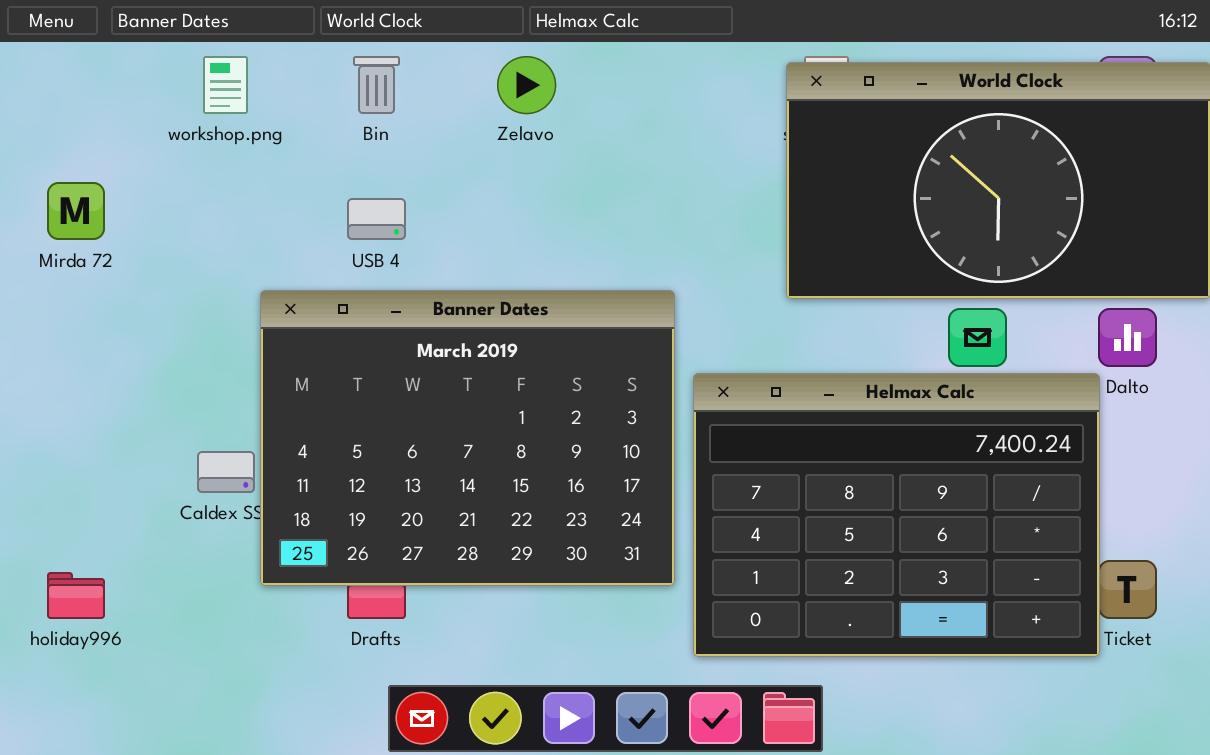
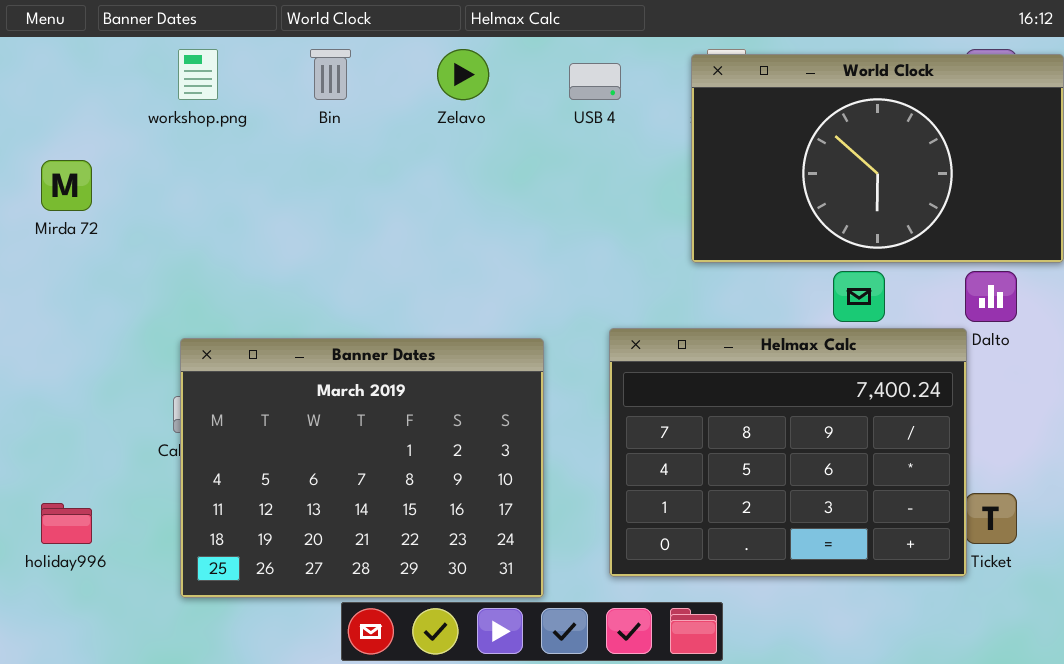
USB 4: [347,198,406,240] -> [569,63,621,100], moved
Banner Dates: [260,290,675,586] -> [180,338,544,598], moved

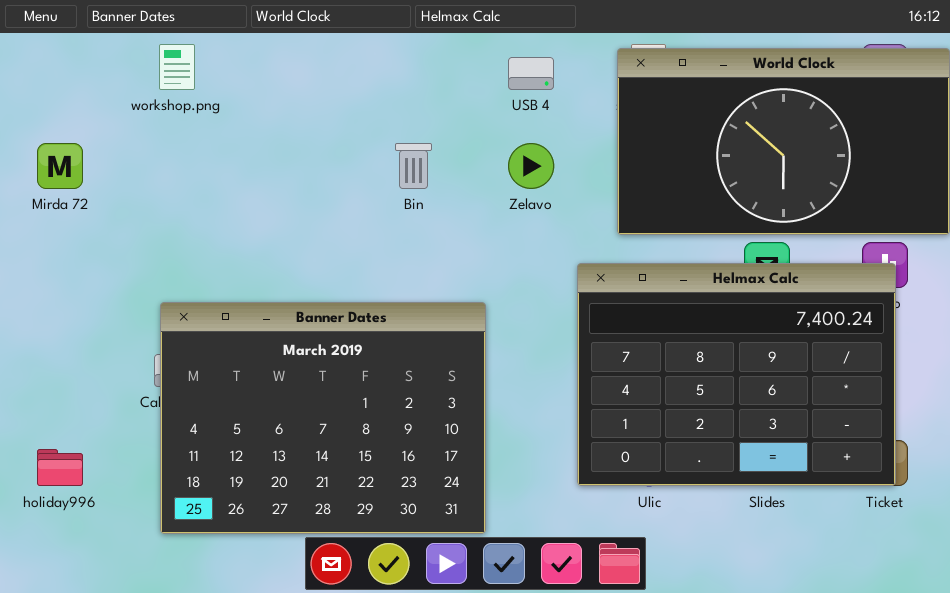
Bin: [310,49,351,100] -> [395,143,432,189], moved
Zelavo: [437,49,489,100] -> [508,143,554,189], moved
Helmax Calc: [609,328,967,577] -> [577,263,896,486], moved

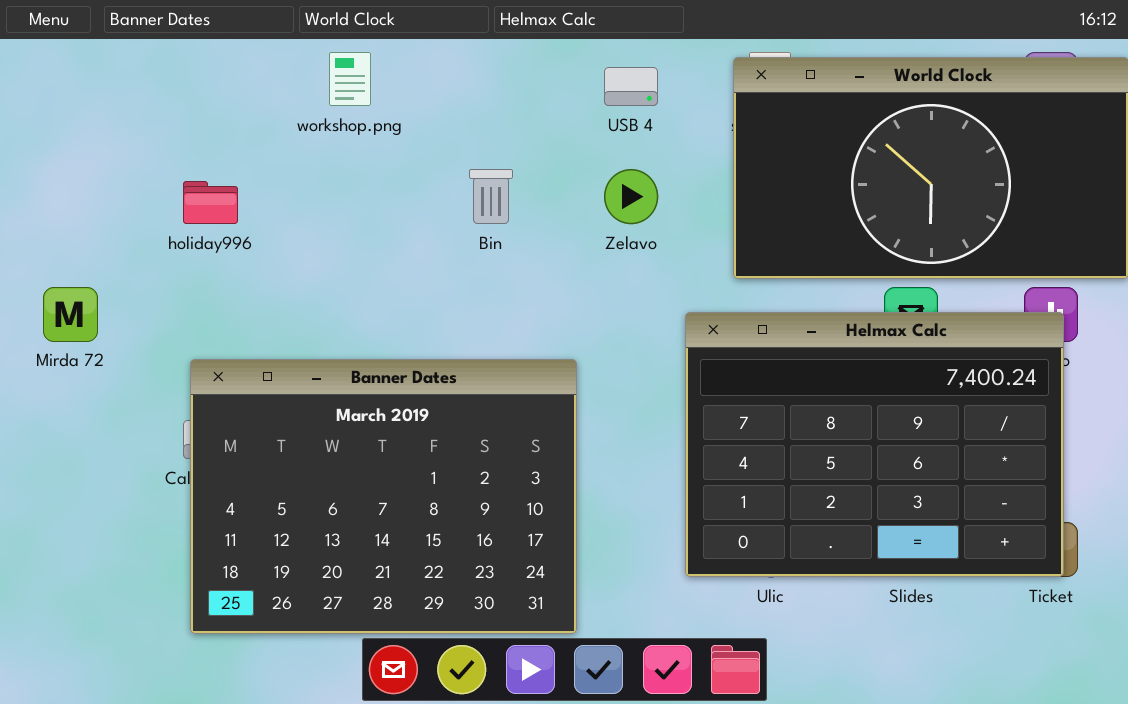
workshop.png: [159,44,195,90] -> [329,52,371,106], moved
Mirda 72: [37,143,83,189] -> [43,287,98,342], moved
holiday996: [37,449,83,486] -> [183,181,238,224], moved

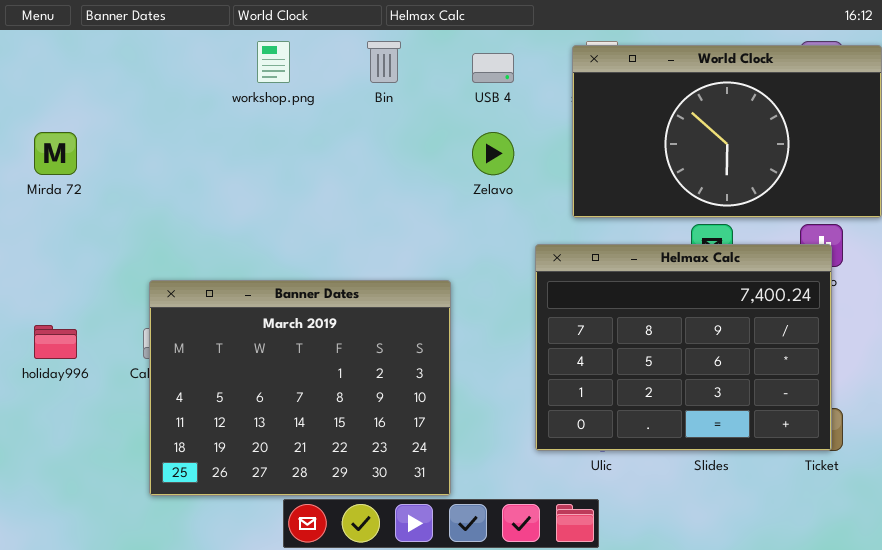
Bin: [469,169,513,224] -> [367,41,401,83], moved
holiday996: [183,181,238,224] -> [34,325,77,359], moved
Mirda 72: [43,287,98,342] -> [34,132,77,175], moved

